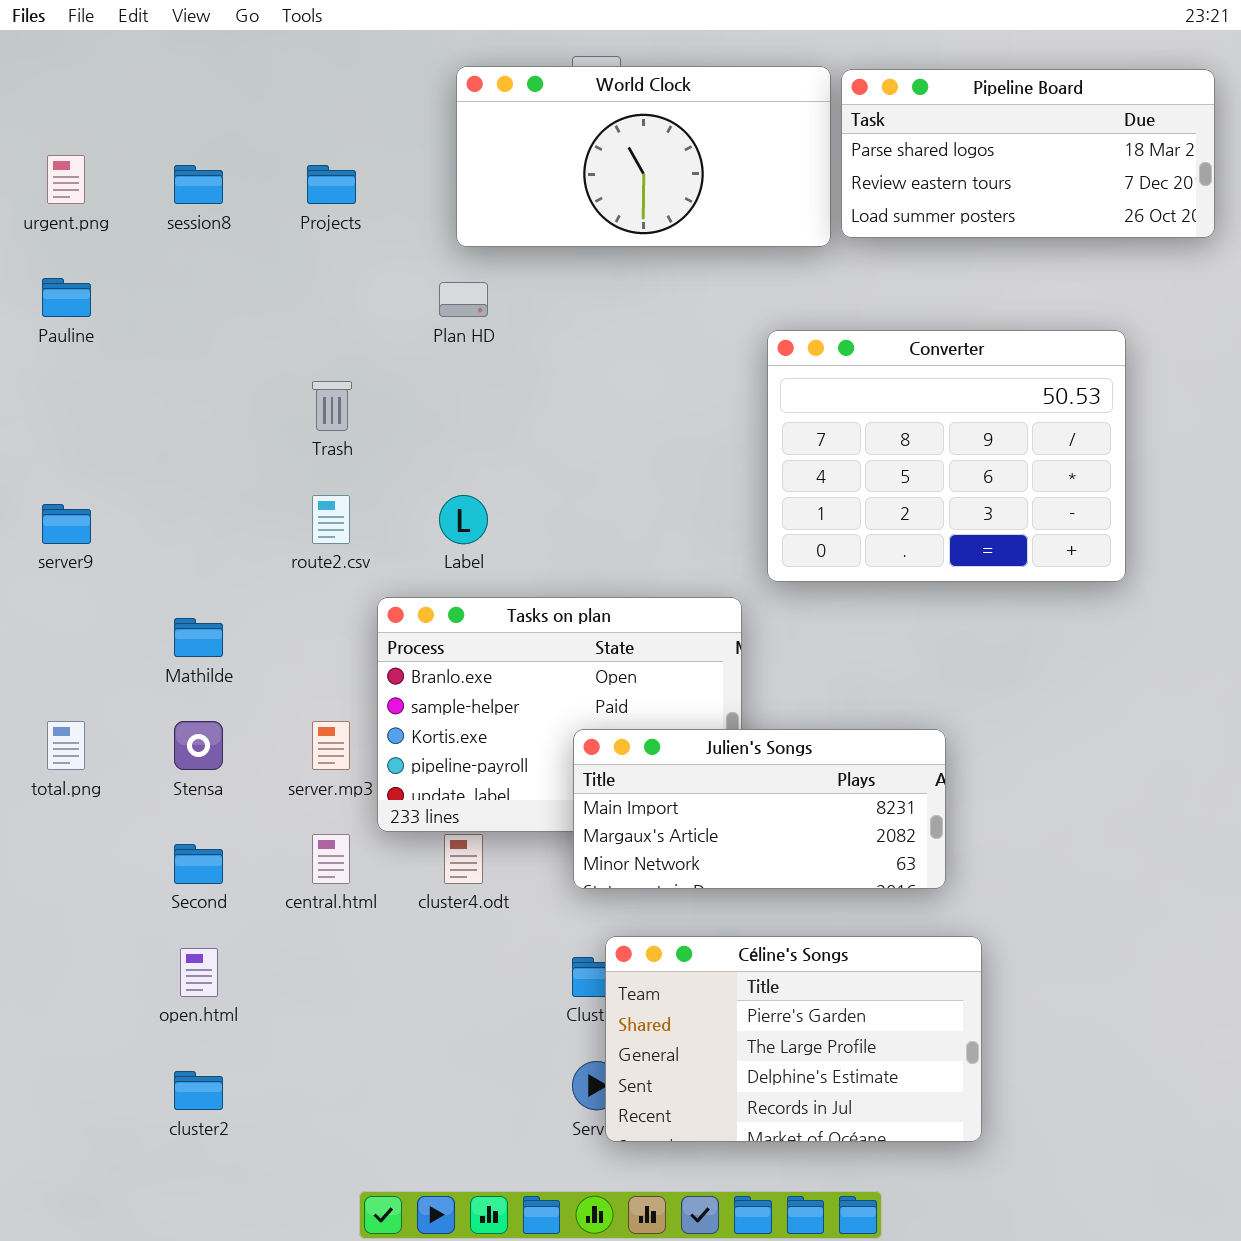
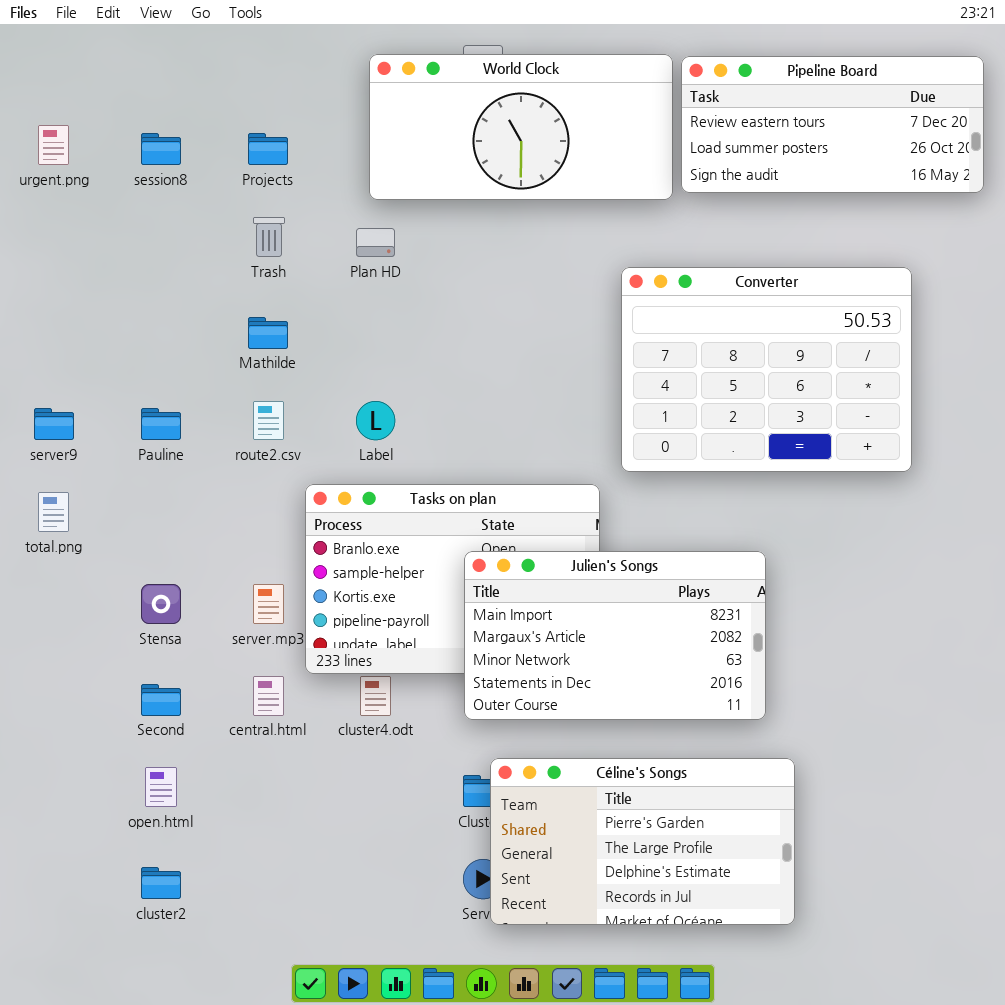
Pipeline Board: [841,69,1215,238] -> [681,56,984,193], scrolled down 1 row
Pauline: [42,278,91,317] -> [141,408,181,440], moved
Trash: [312,381,352,431] -> [253,217,285,257], moved
Mathilde: [174,618,223,657] -> [248,317,288,349], moved
total.png: [47,721,85,770] -> [38,492,69,532], moved
Julien's Songs: [573,729,946,889] -> [464,551,766,720], resized

